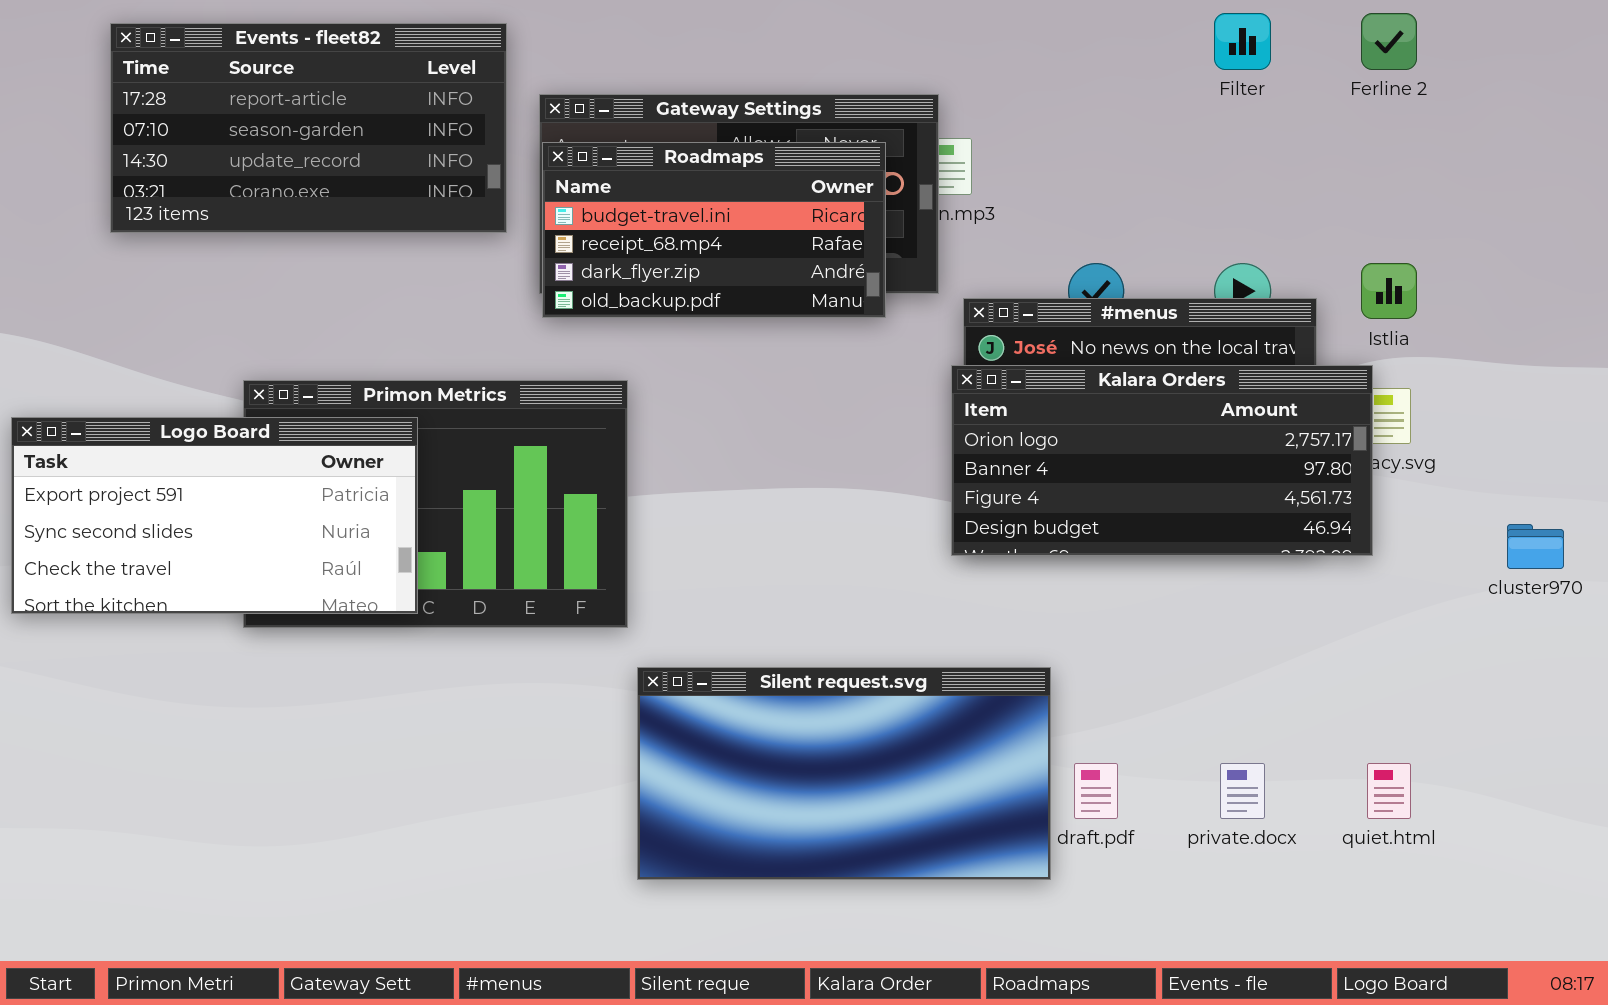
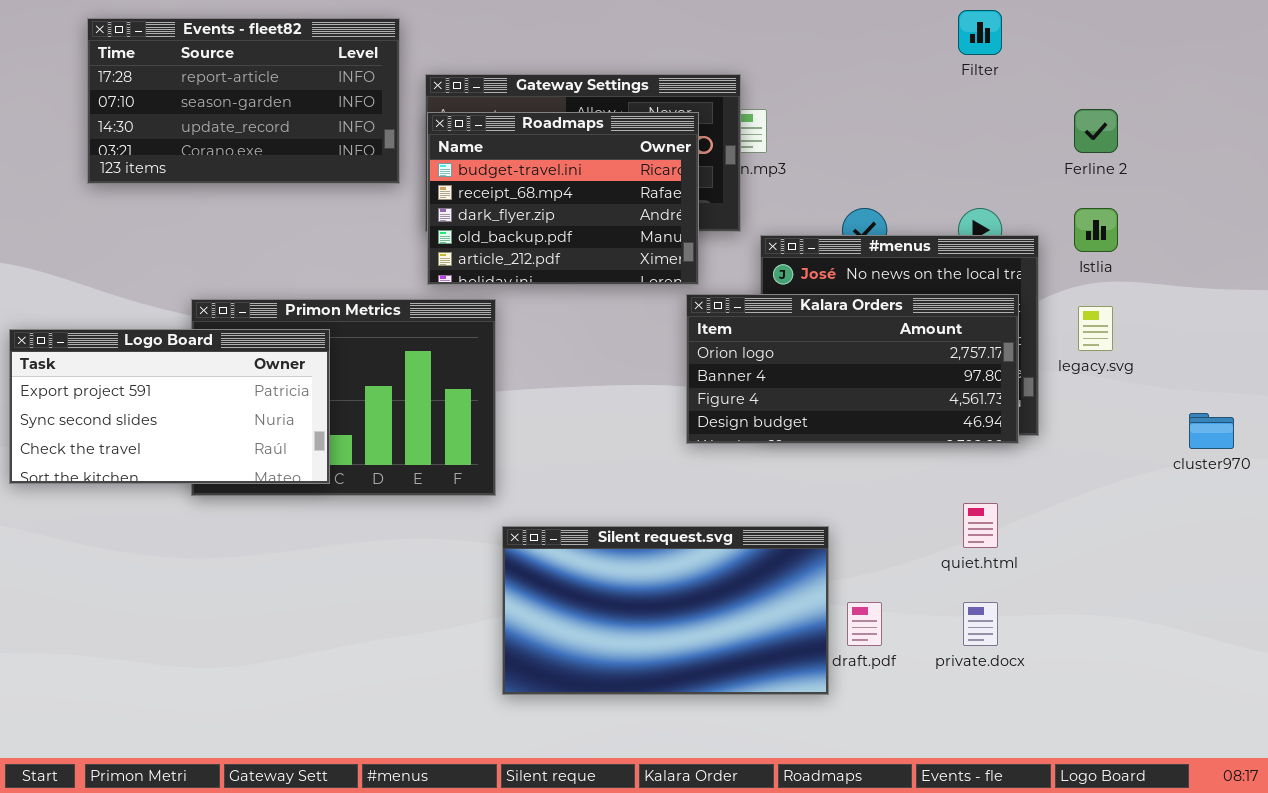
Ferline 2: [1361,13,1417,70] -> [1074,109,1118,153], moved
Roadmaps: [542,142,886,318] -> [427,112,699,285], resized
Kalara Orders: [951,365,1373,556] -> [686,294,1019,444], moved
quiet.html: [1367,763,1411,819] -> [963,503,998,548], moved

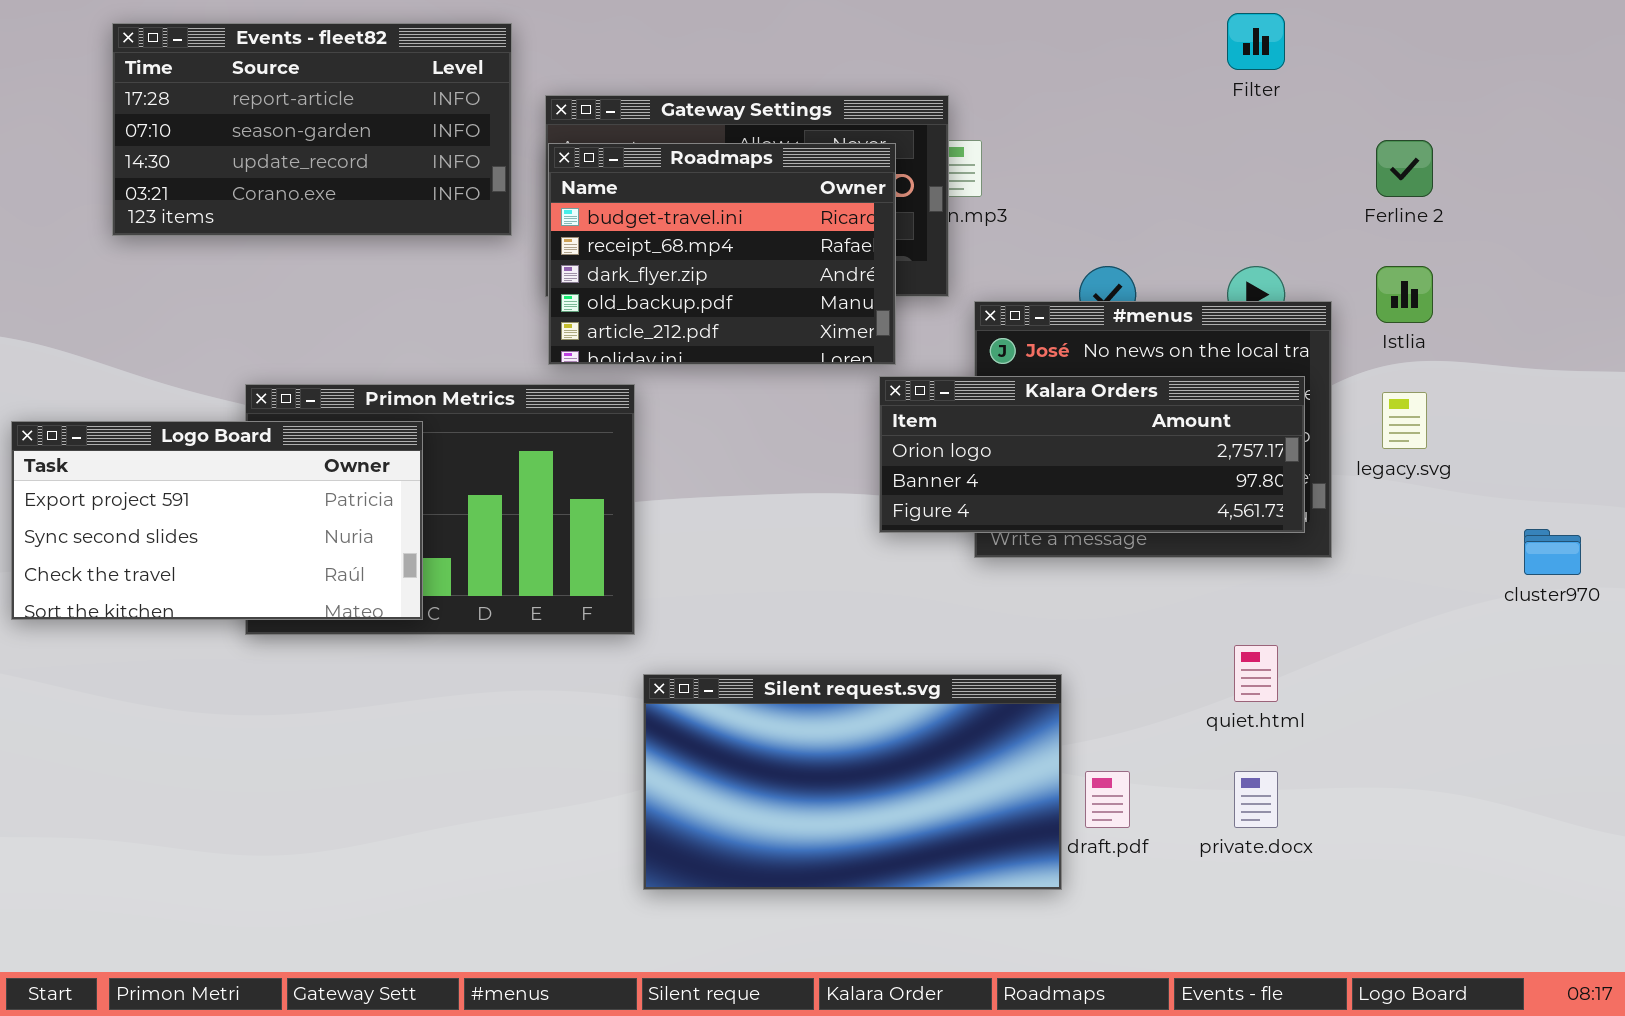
Kalara Orders: [686,294,1019,444] -> [879,376,1305,533], resized

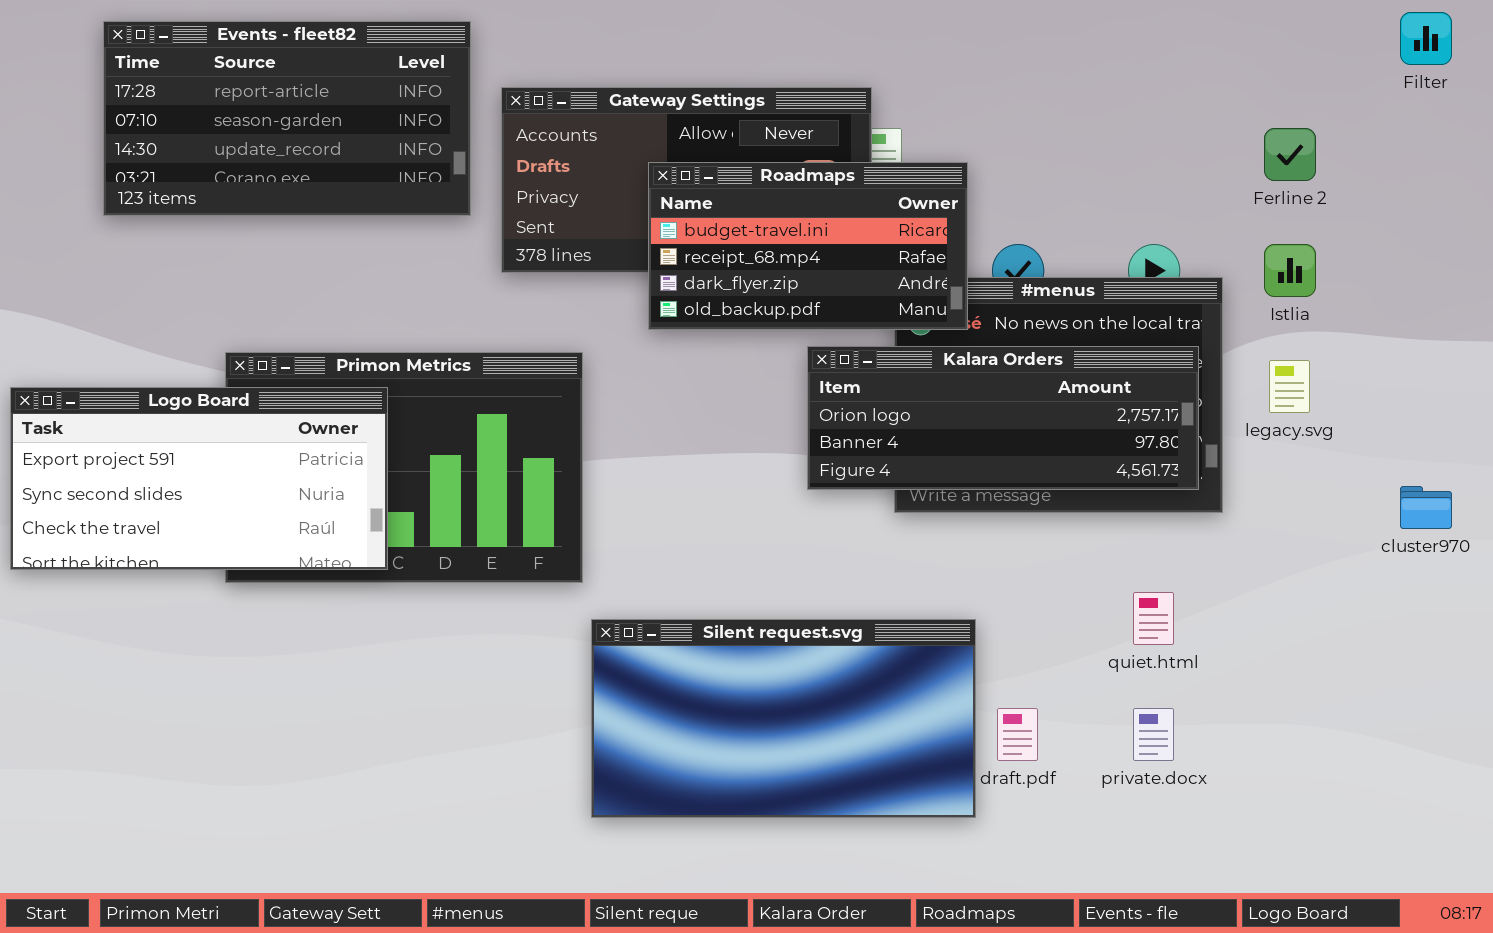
Filter: [1227,13,1285,70] -> [1400,12,1452,65], moved
Roadmaps: [548,143,896,365] -> [648,162,968,330], moved, resized

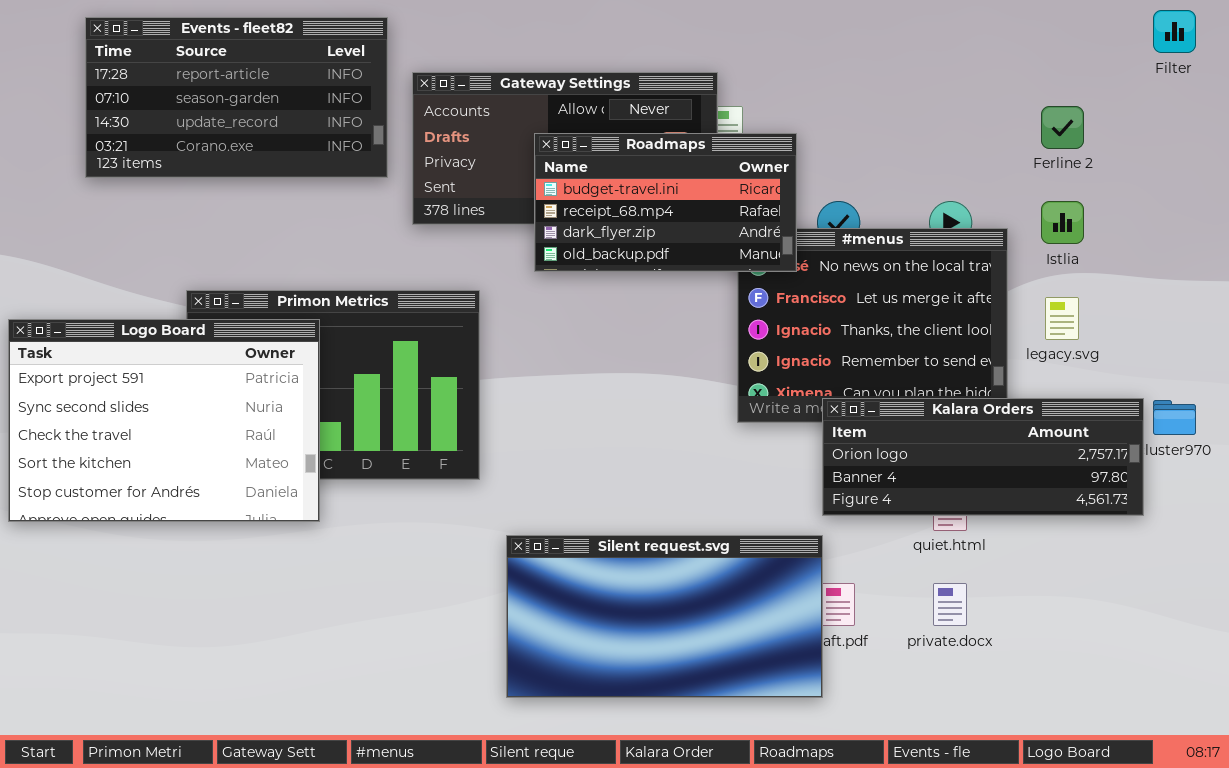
Kalara Orders: [807,346,1199,490] -> [822,398,1144,516], moved
Logo Board: [10,387,388,570] -> [8,319,320,522], resized
Silent request.svg: [591,619,976,818] -> [506,535,823,698], moved

